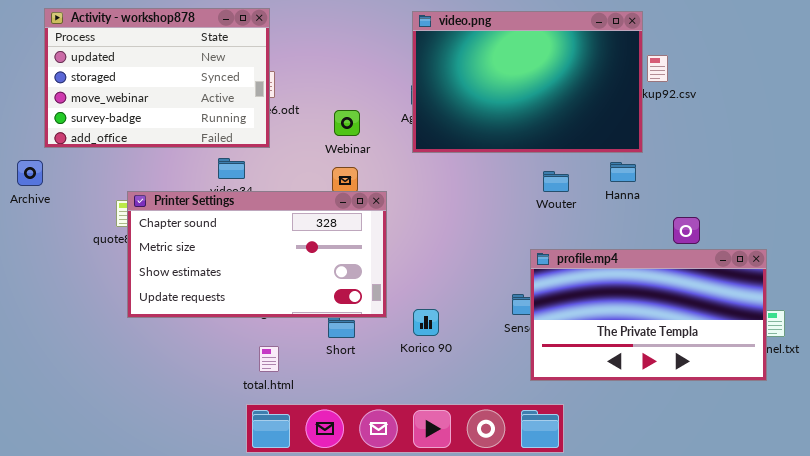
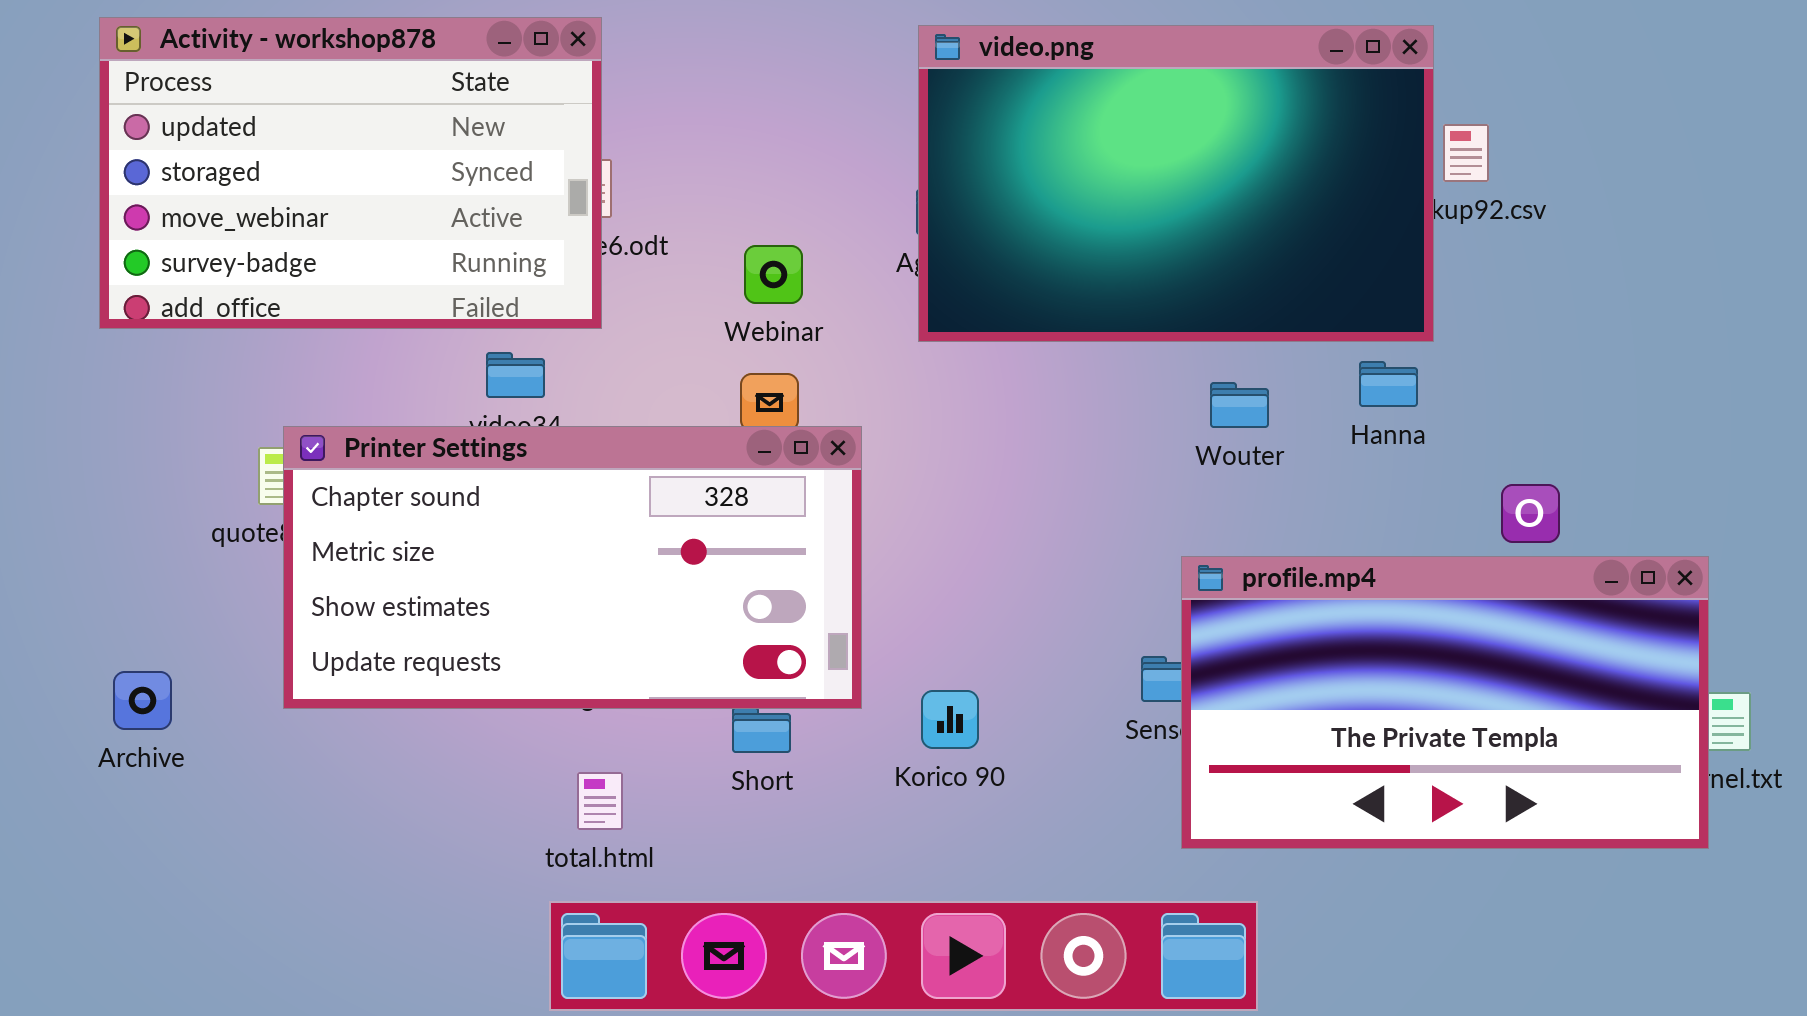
Archive: [17,160,43,186] -> [113,671,172,730], moved

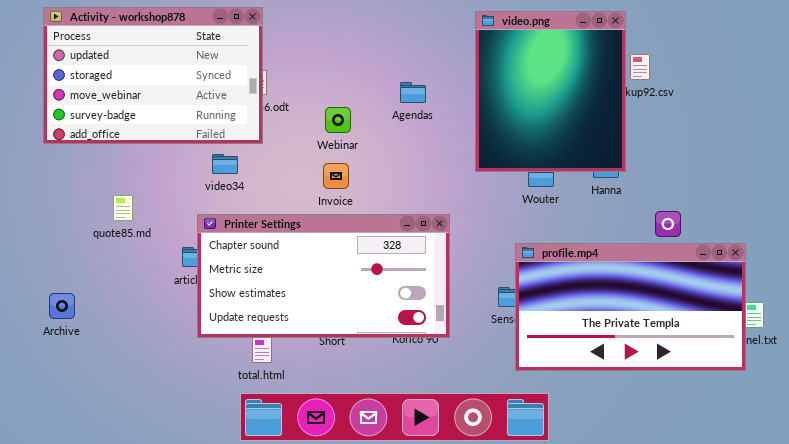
video.png: [918,25,1434,342] -> [475,11,626,172], resized
Printer Settings: [283,426,862,709] -> [197,214,450,338], moved

